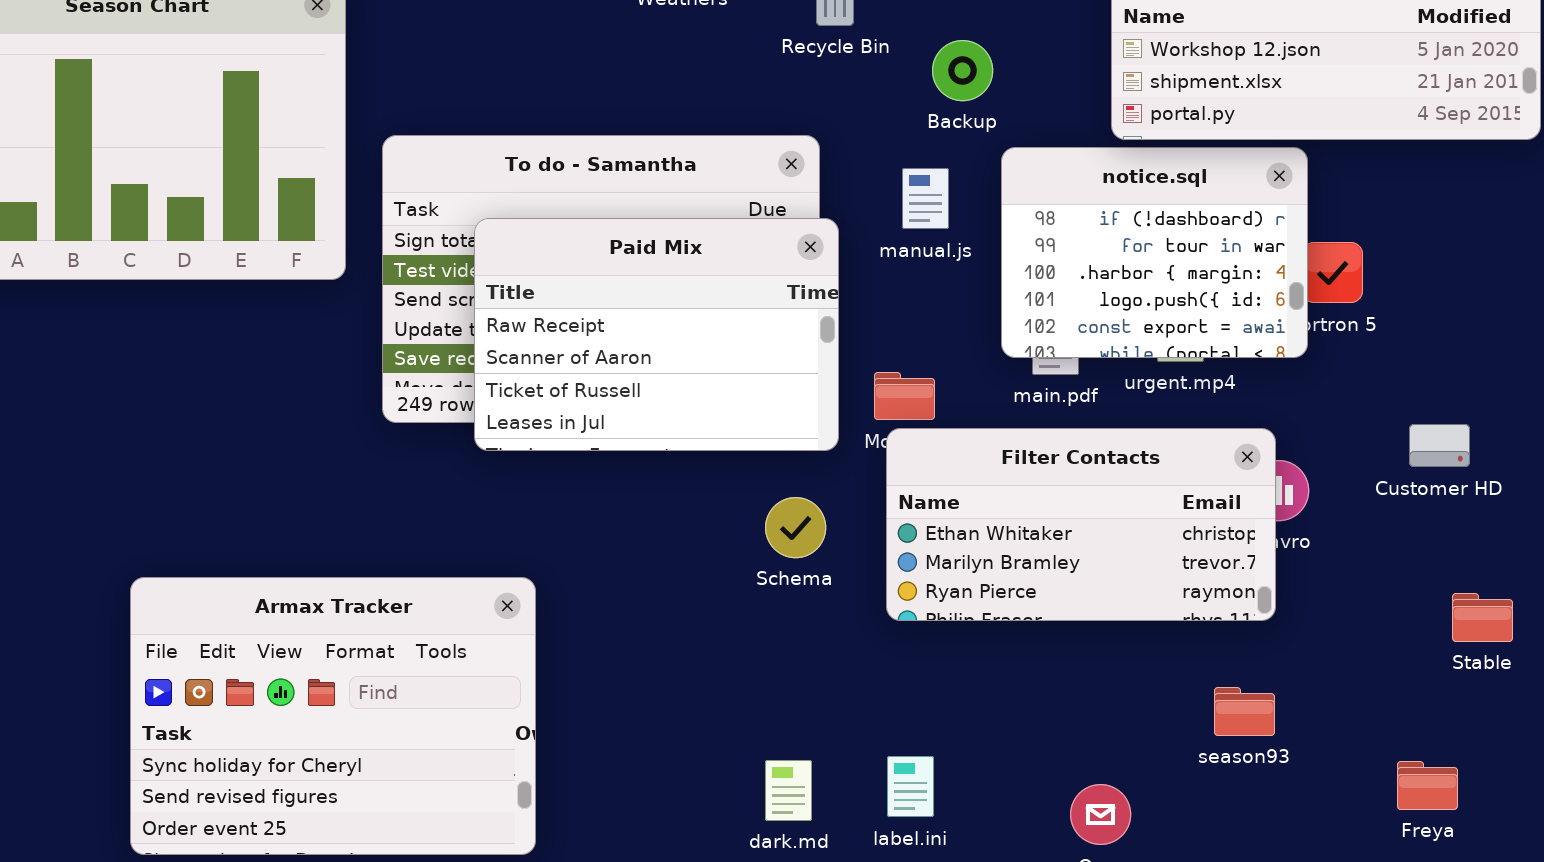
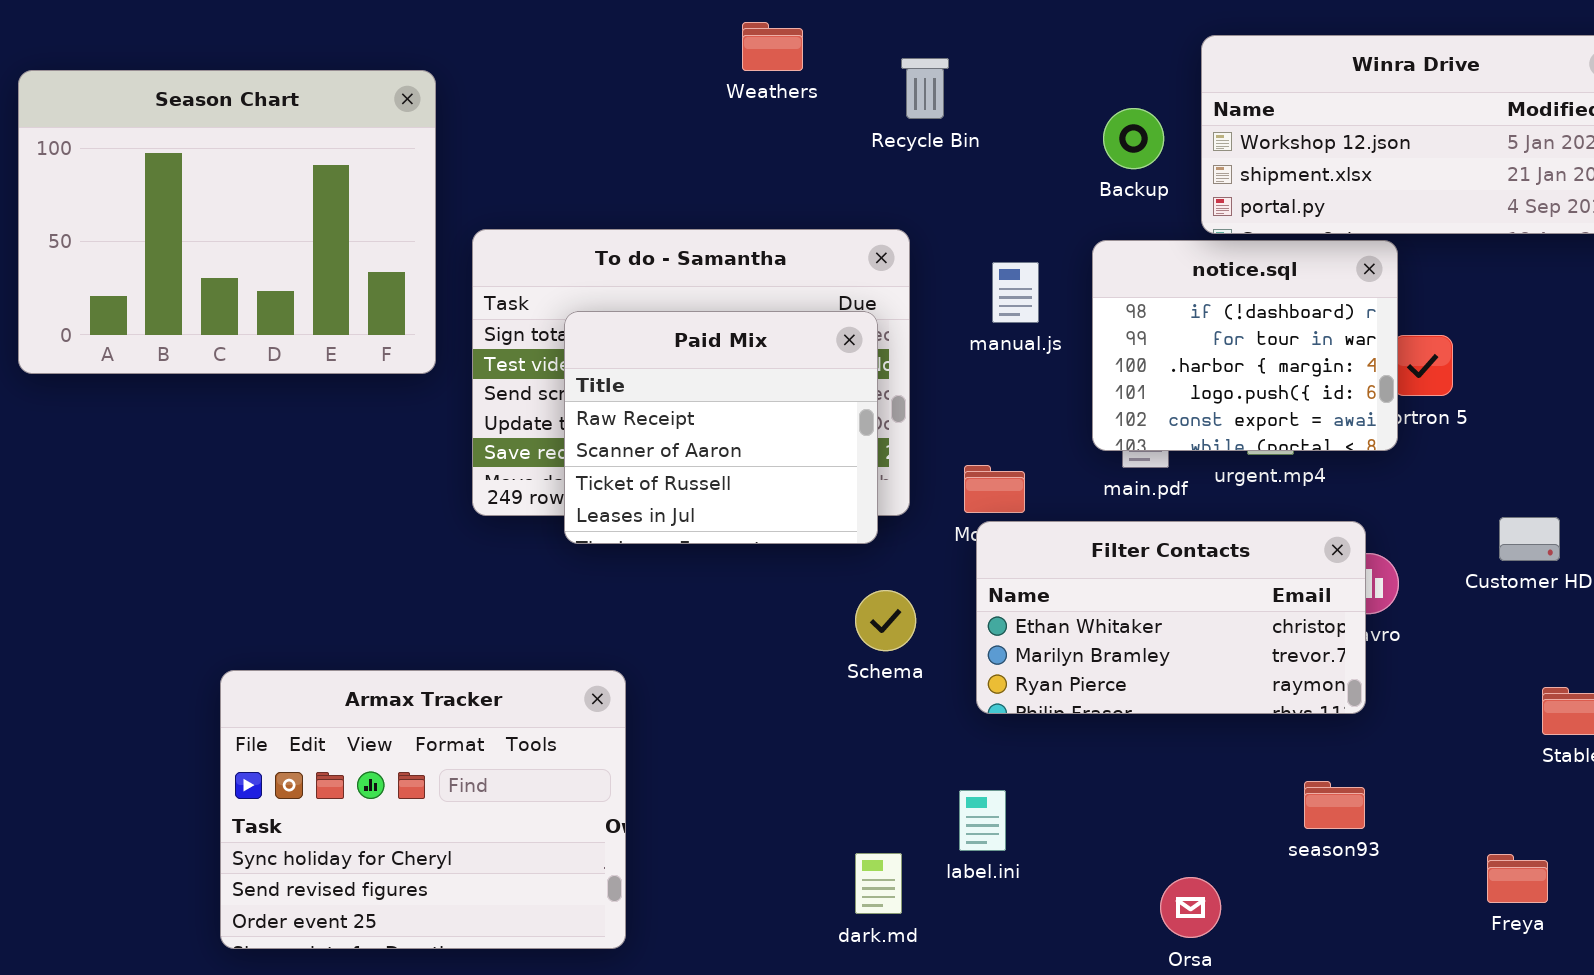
Backup: [932,40,993,101] -> [1103,108,1164,169], moved
Paid Mix: [474,218,839,451] -> [564,311,878,544], resized
label.ini: [887,756,934,817] -> [959,790,1006,851], moved

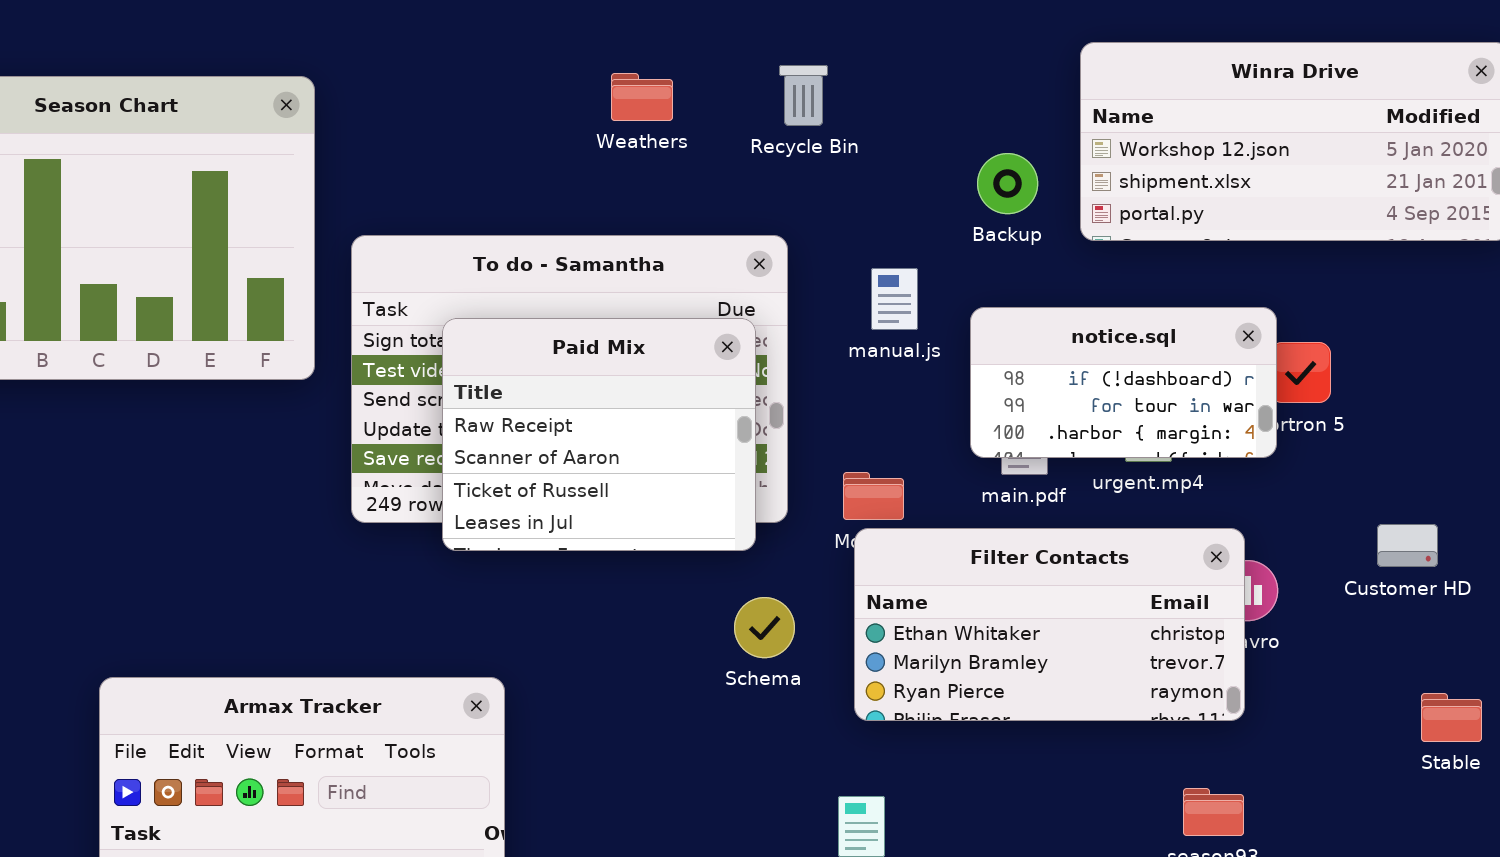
Weathers: [742,22,803,71] -> [611,73,673,121], moved
Backup: [1103,108,1164,169] -> [977,153,1038,214], moved
notice.sql: [1092,240,1398,451] -> [970,307,1277,458], resized

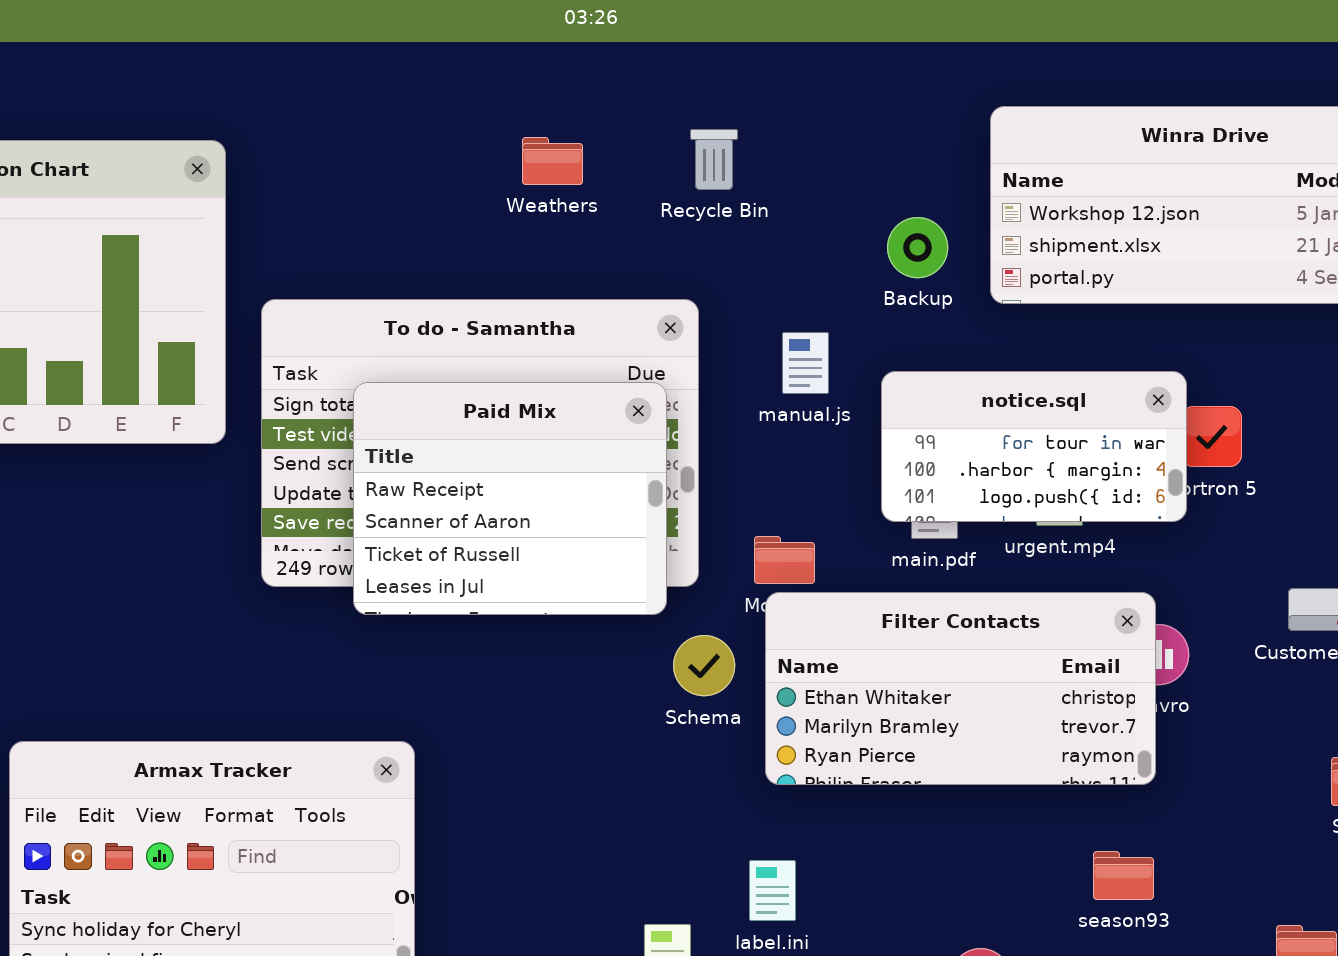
notice.sql: [970,307,1277,458] -> [881,371,1187,522], scrolled down 1 row
Schema: [734,597,795,658] -> [673,635,735,696], moved

